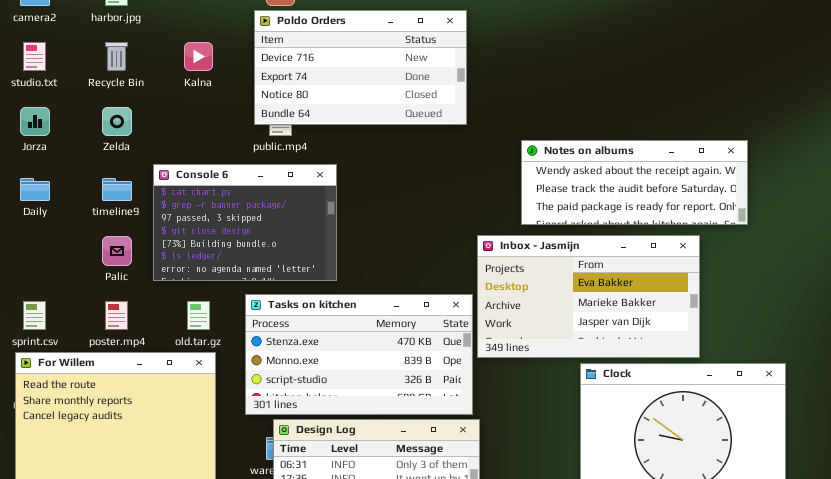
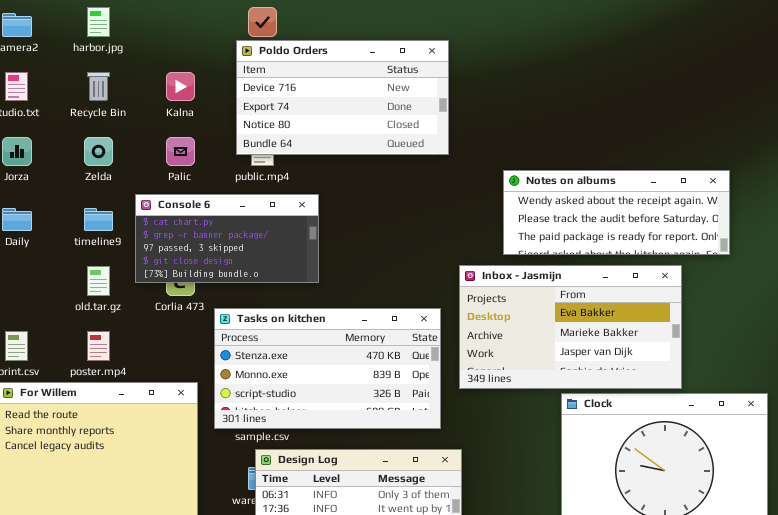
Console 6: [153,164,337,281] -> [135,194,319,283], resized
Palic: [102,236,132,266] -> [166,137,195,166], moved
Tasks on kitchen: [245,294,473,415] -> [214,308,441,429], moved
old.tar.gz: [187,301,210,330] -> [87,266,110,296], moved

